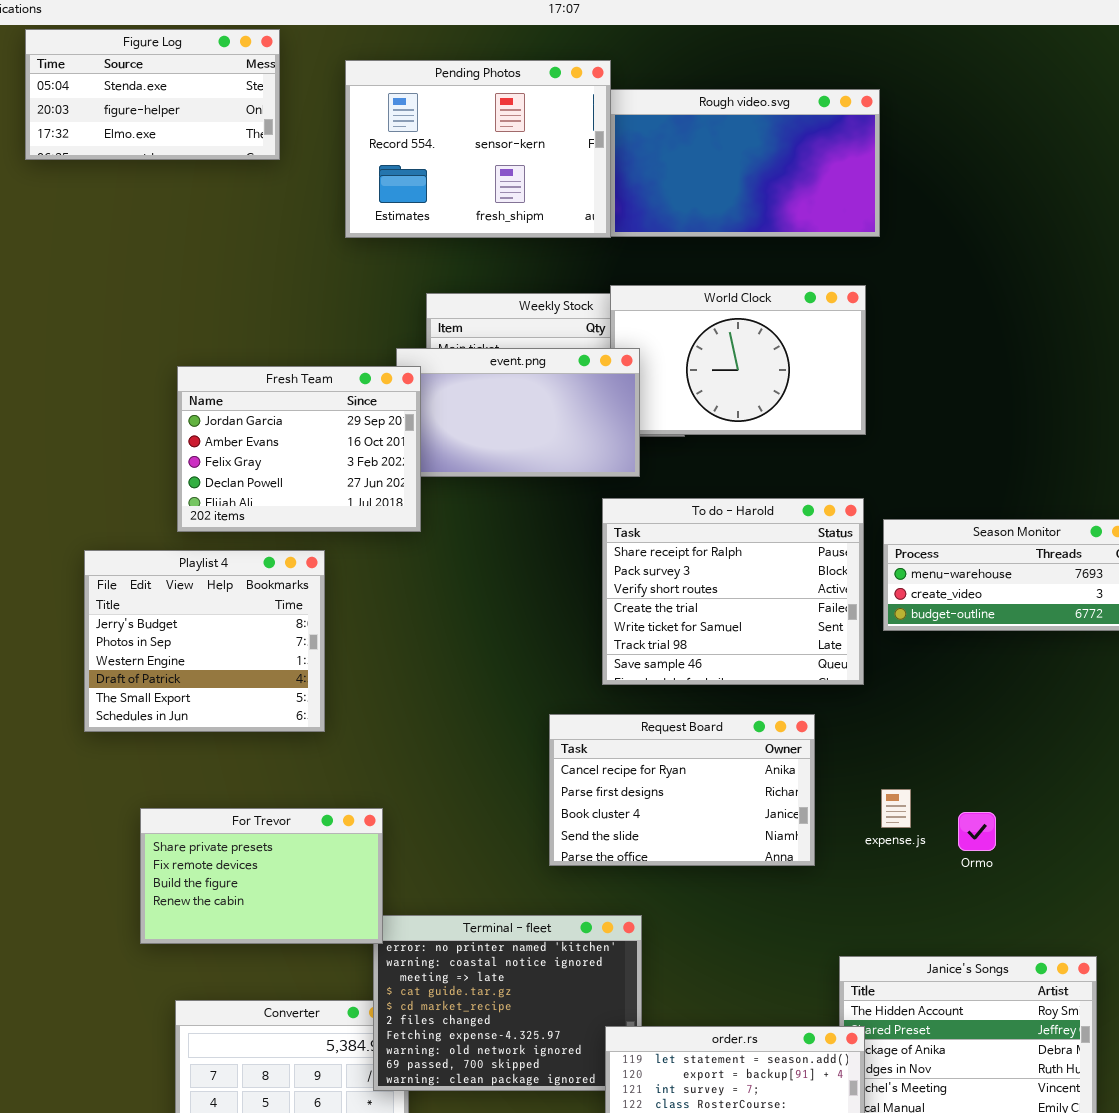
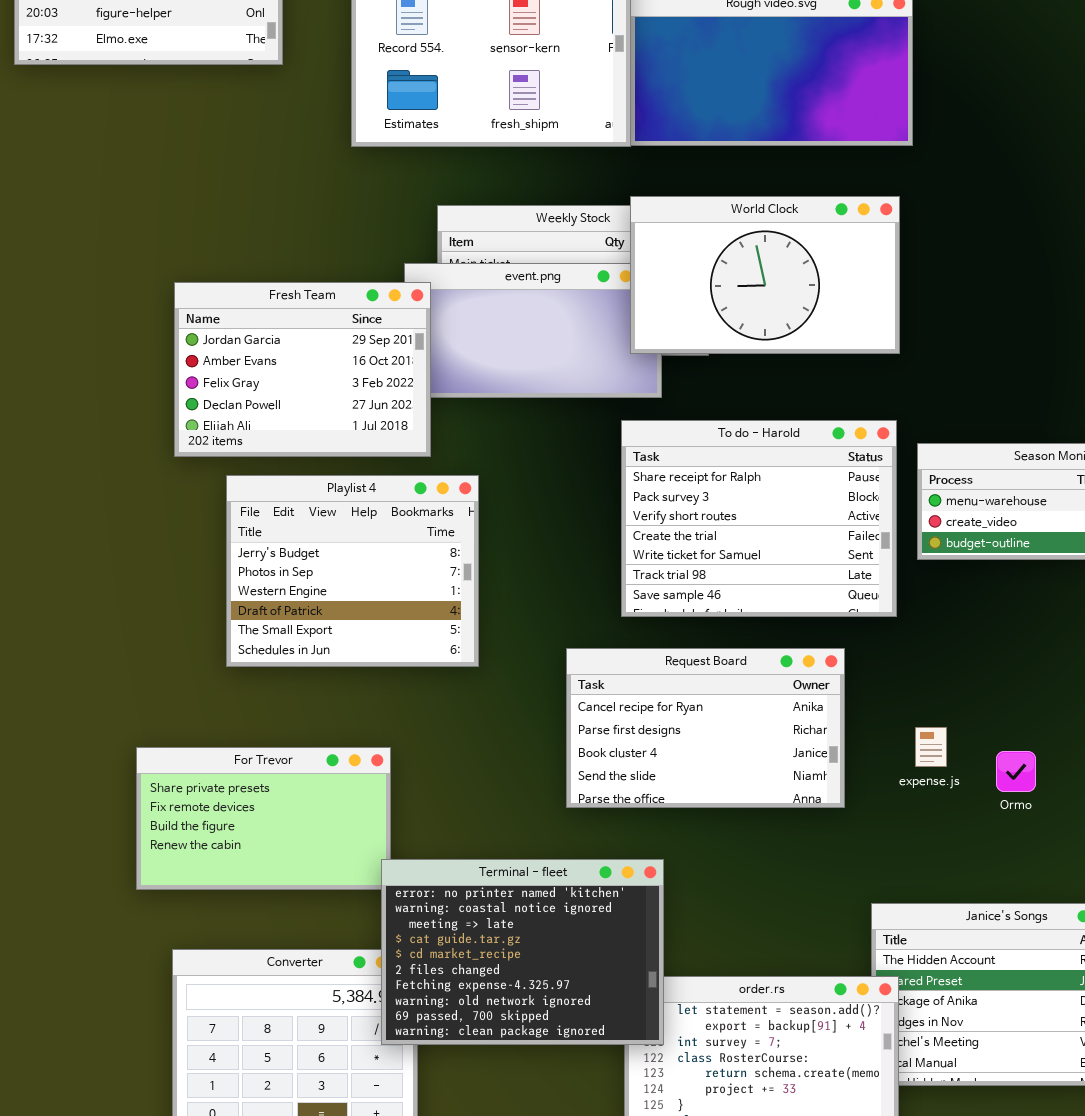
World Clock: [610,285,866,435] -> [630,196,900,354], raised
Playlist 4: [84,550,325,732] -> [226,475,479,667], moved
Terminal - fleet: [373,915,642,1091] -> [381,859,664,1045], raised

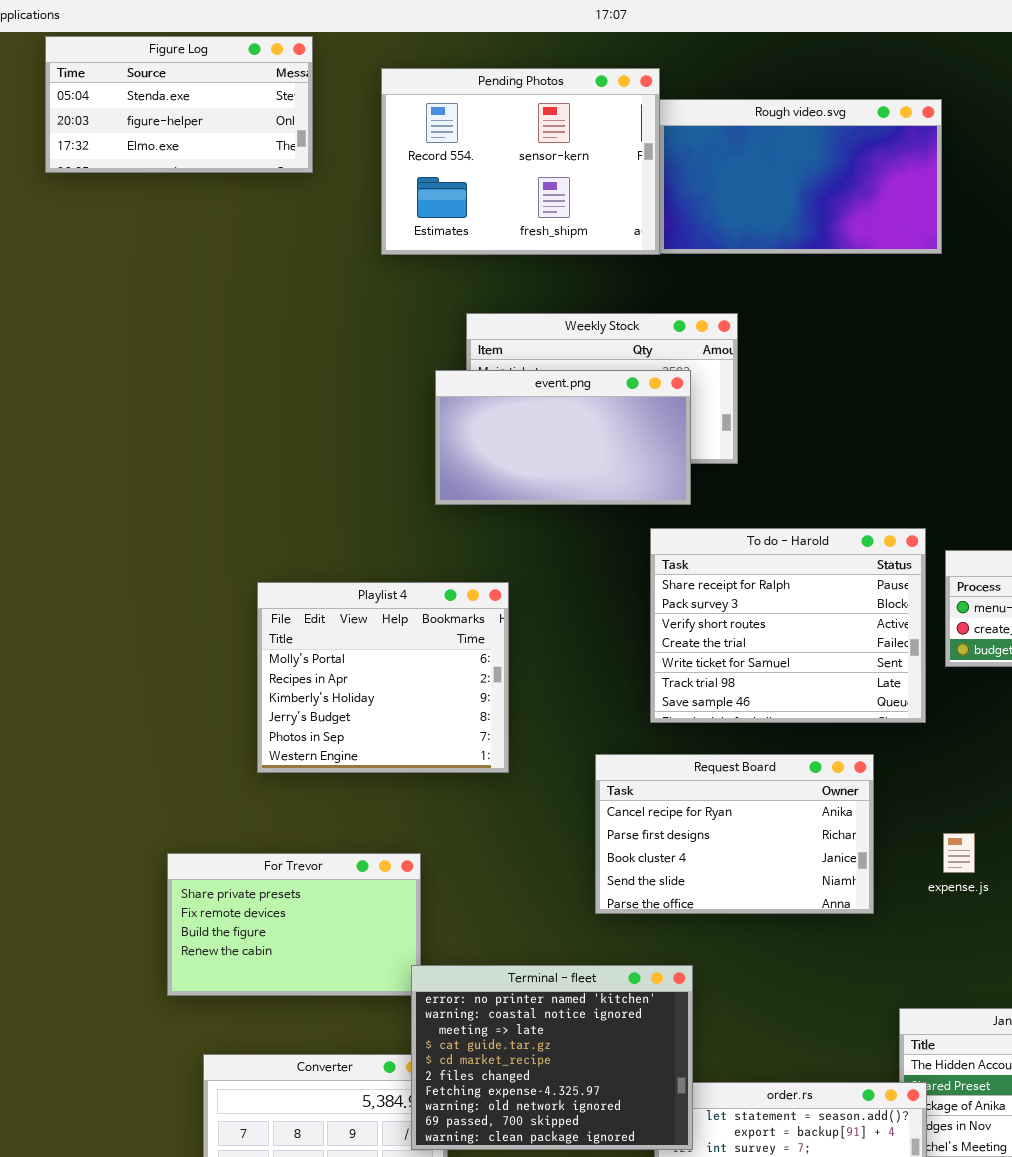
World Clock: [630,196,900,354] -> none, closed
Fresh Team: [174,282,431,457] -> none, closed
Playlist 4: [226,475,479,667] -> [257,582,509,773], scrolled up 3 rows

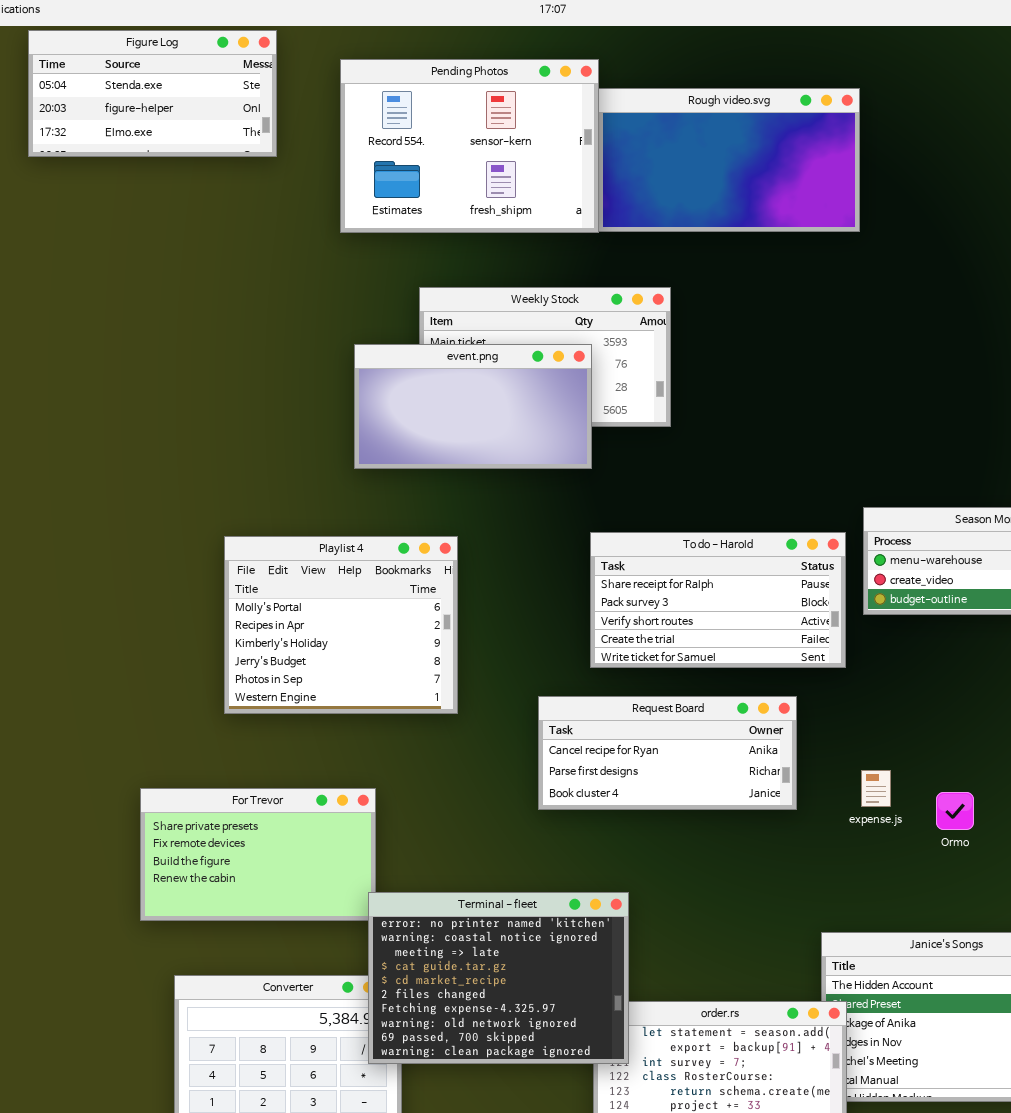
event.png: [435,370,691,505] -> [354,344,592,469], moved
To do - Harold: [650,528,926,723] -> [590,532,846,668], resized
Request Board: [595,754,874,914] -> [538,696,797,810], resized

